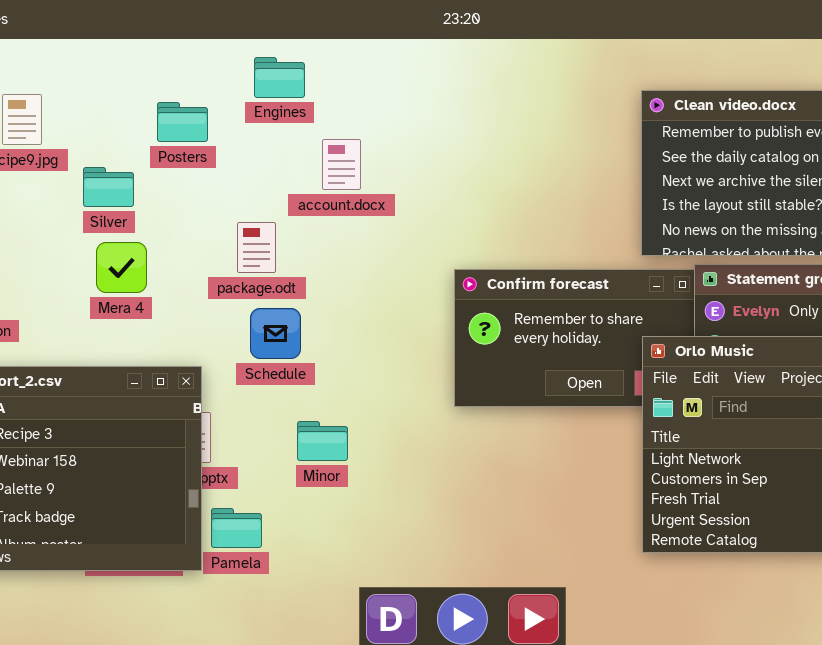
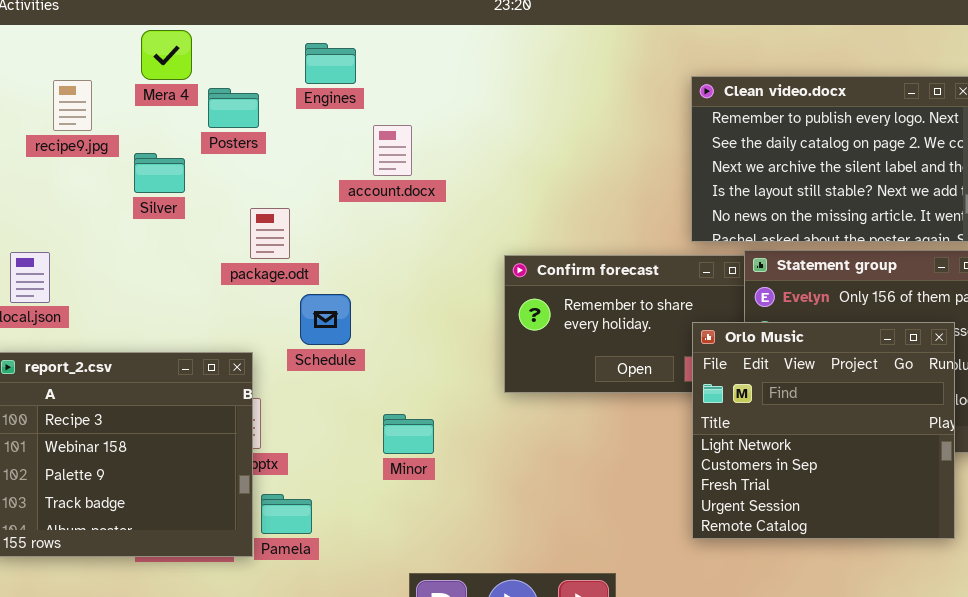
package.odt: [237,222,276,273] -> [250,208,290,259], moved
Mera 4: [96,242,147,293] -> [141,30,192,80], moved
Minor: [297,421,348,461] -> [383,414,434,454], moved

